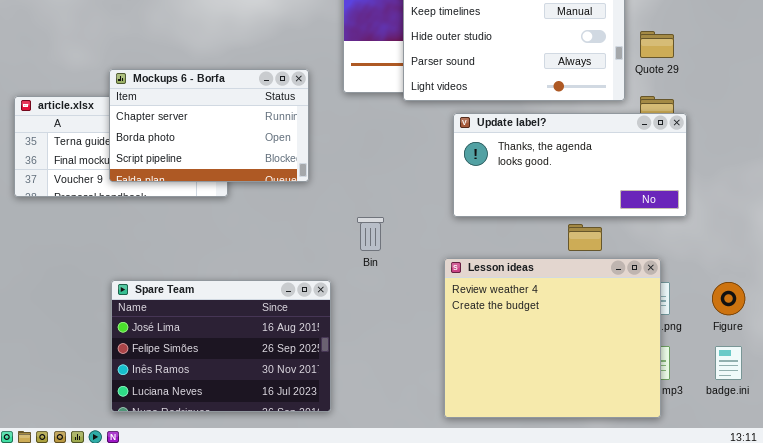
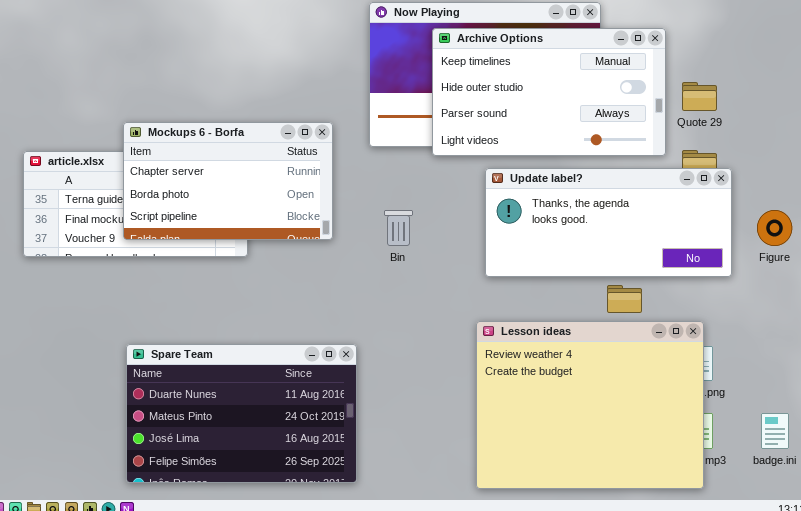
Bin: [357,217,384,251] -> [384,210,413,246], moved
Spare Team: [111,280,331,412] -> [126,344,357,483], scrolled up 2 rows
Figure: [712,282,745,315] -> [757,210,792,246], moved

